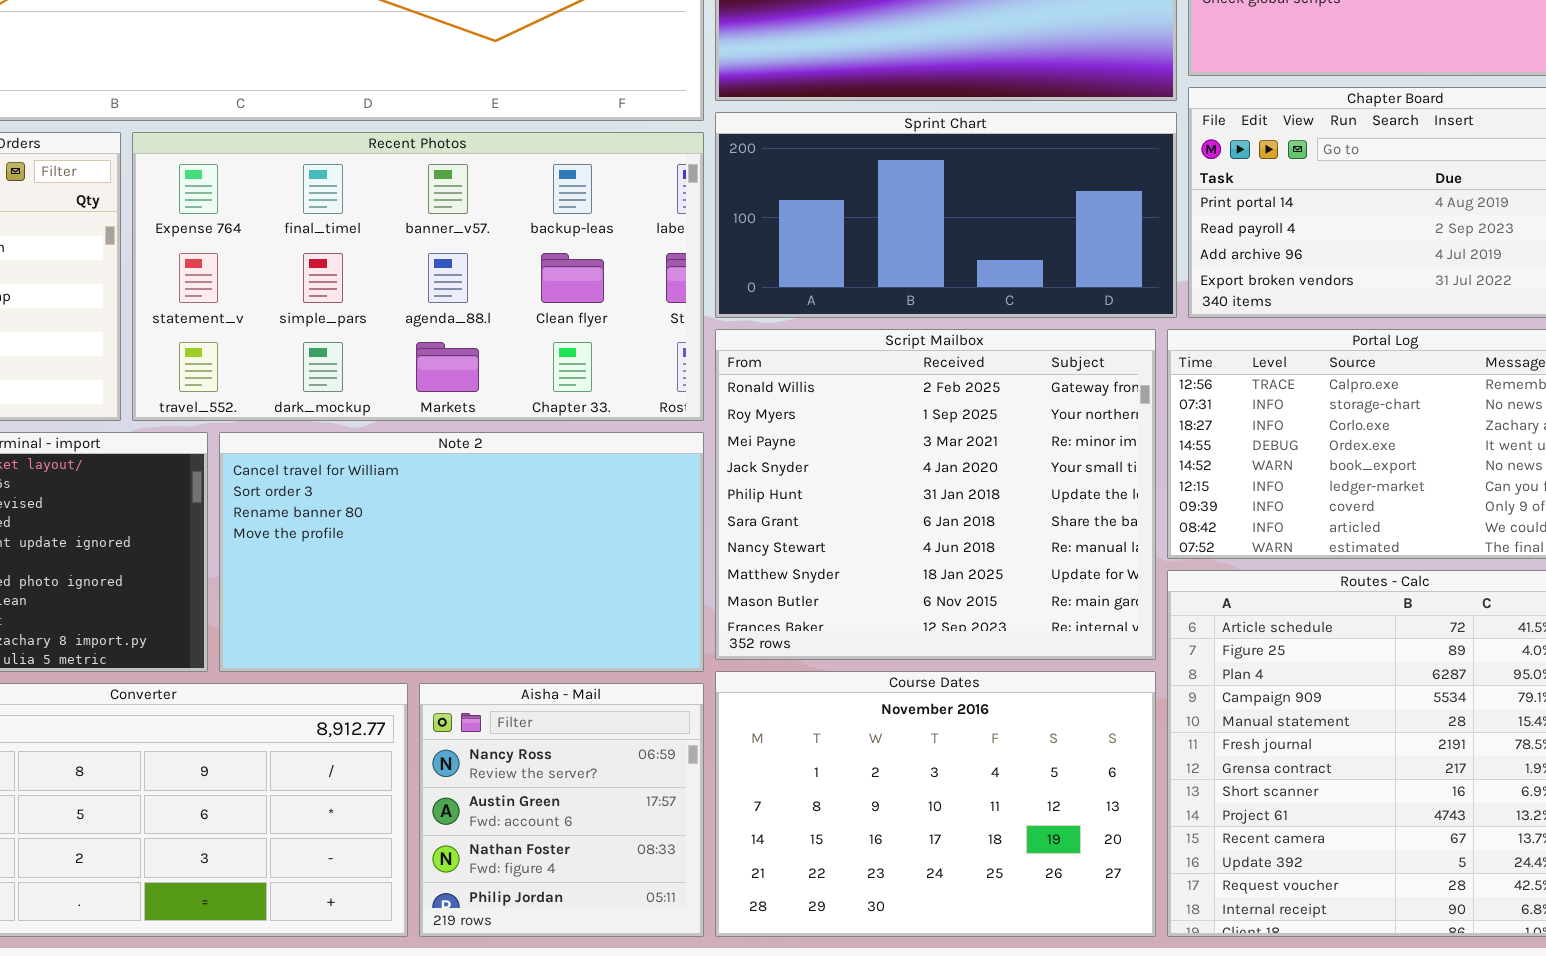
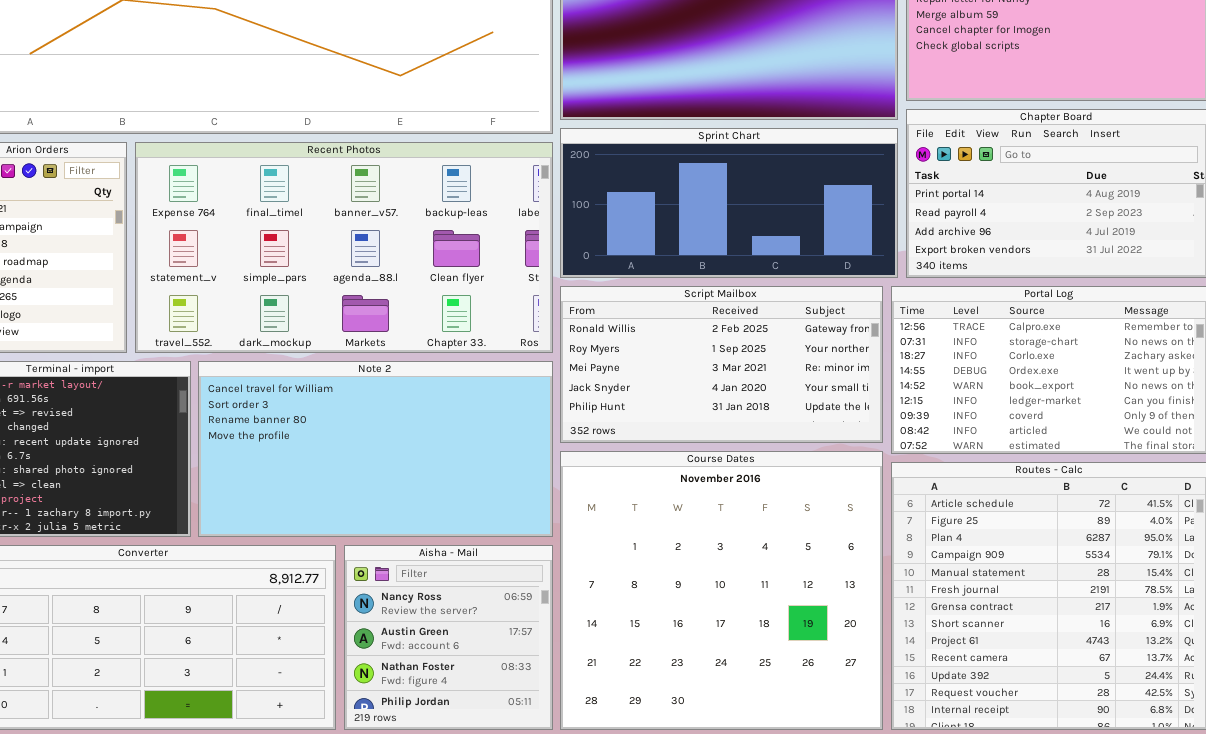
Script Mailbox: [715,329,1156,660] -> [560,286,883,443], resized
Course Dates: [715,671,1156,937] -> [560,451,883,730], resized

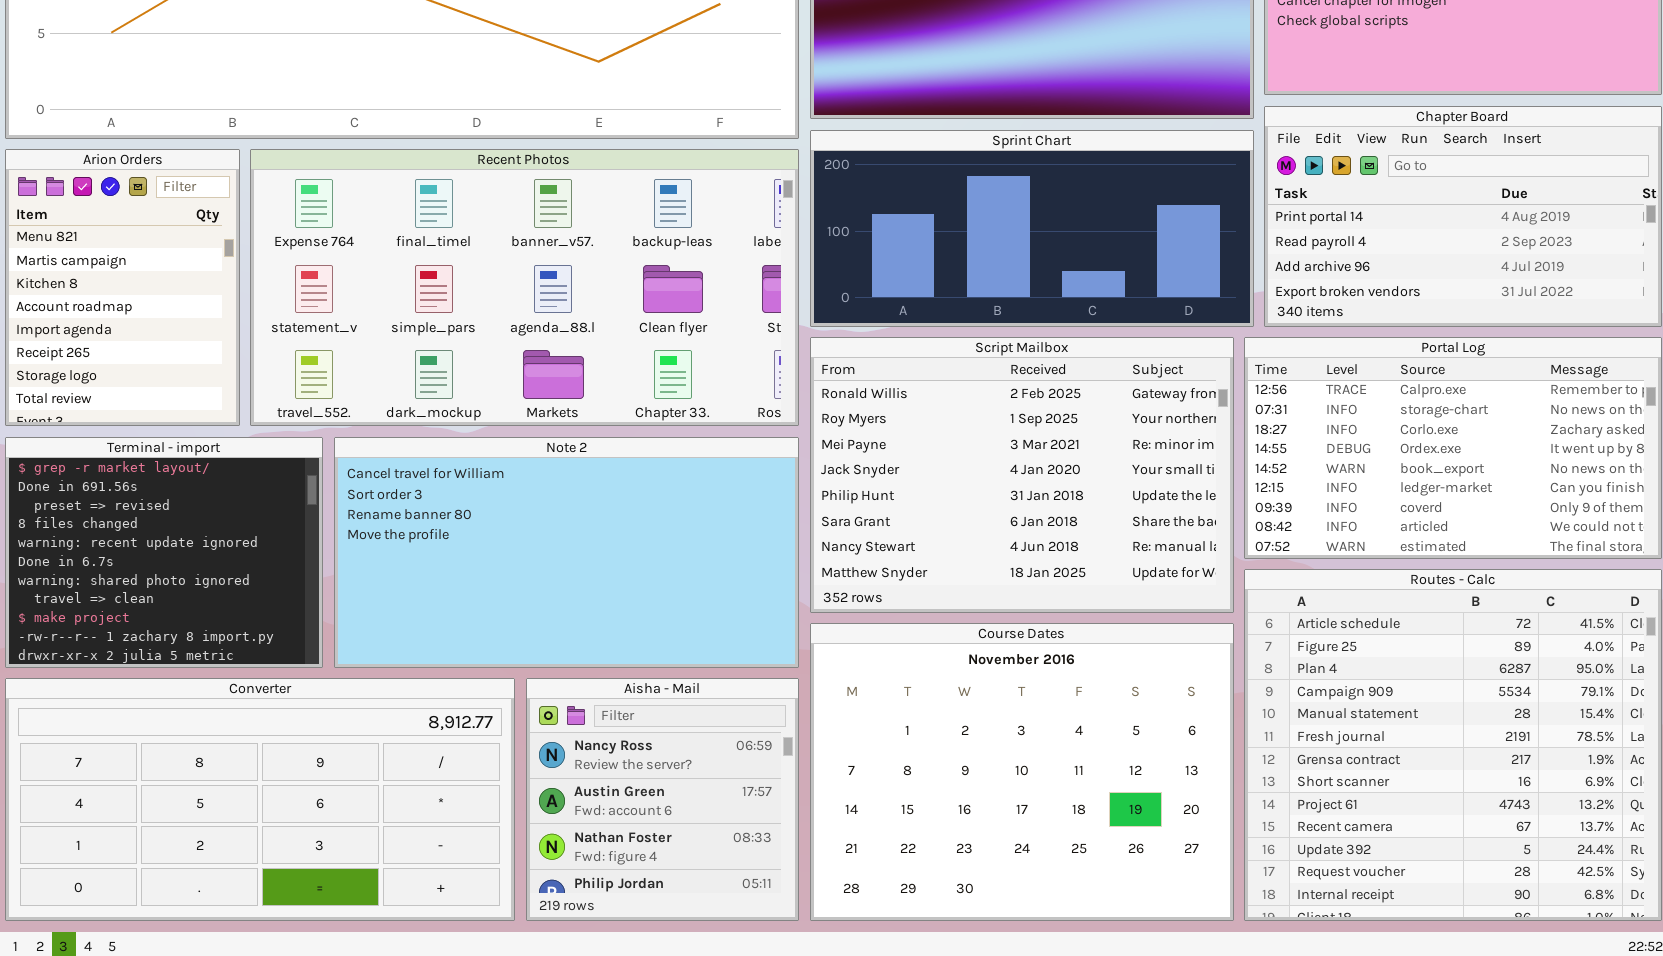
Script Mailbox: [560,286,883,443] -> [810,337,1234,613], resized
Course Dates: [560,451,883,730] -> [810,623,1234,921], resized

